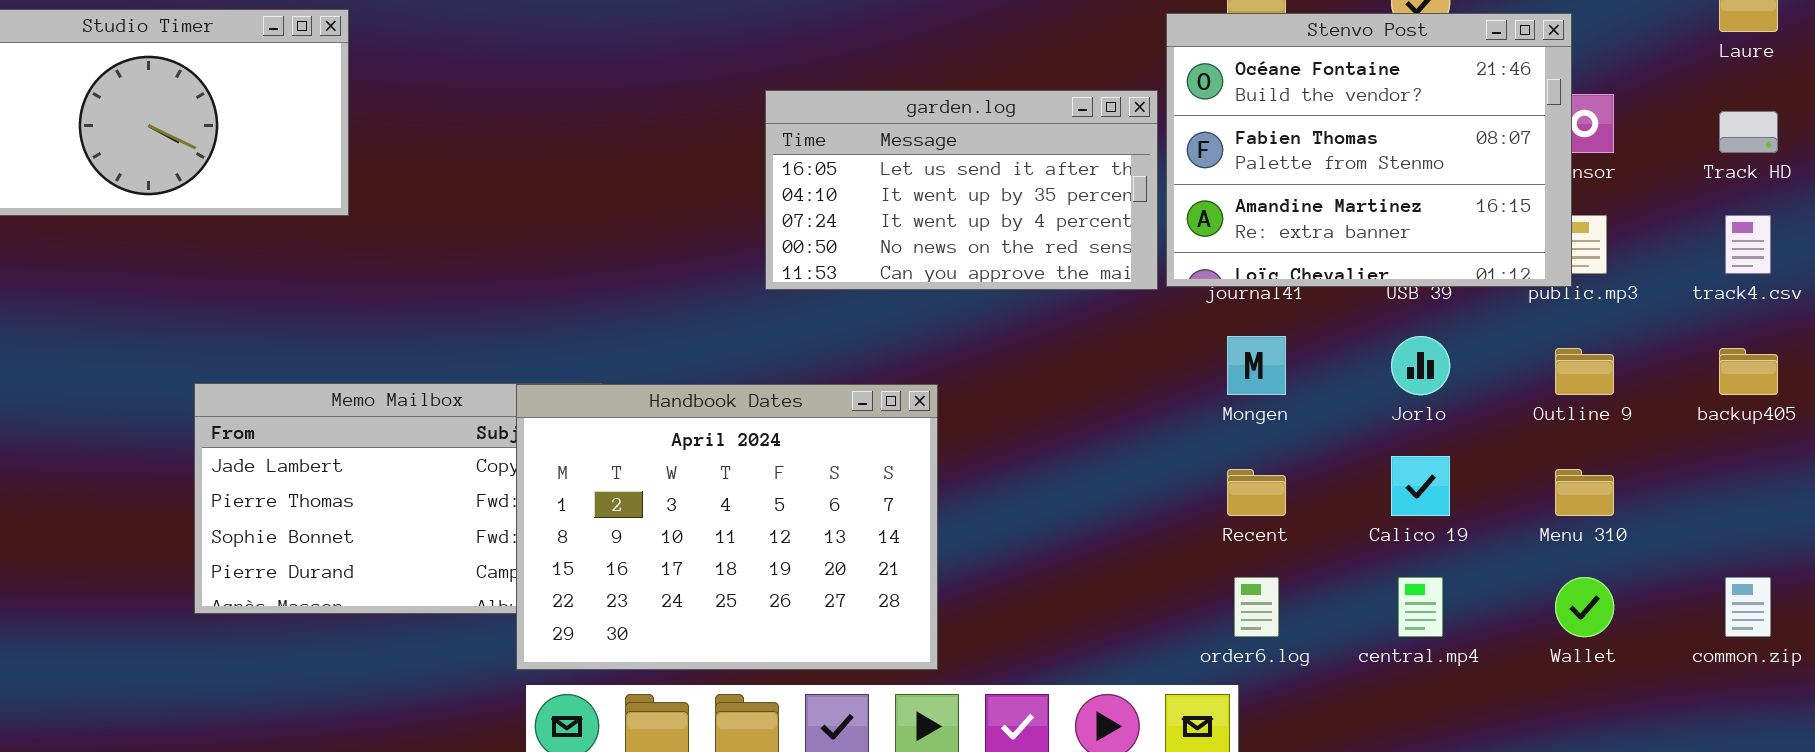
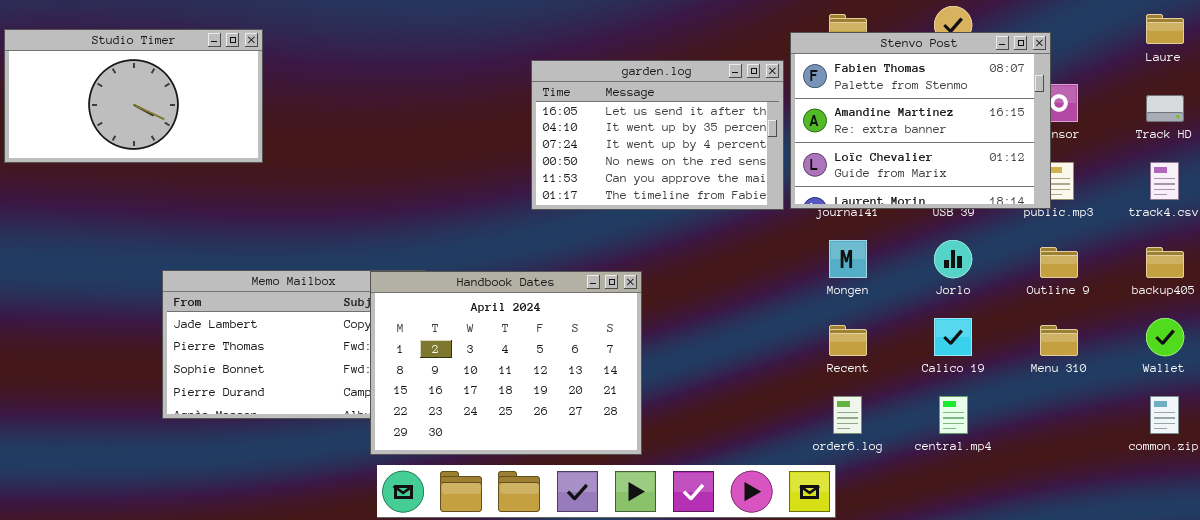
Stenvo Post: [1166,13,1572,287] -> [790,32,1051,209], scrolled down 1 row
garden.log: [765,90,1158,290] -> [531,60,784,210], resized
Wallet: [1555,577,1614,637] -> [1146,318,1184,356], moved

